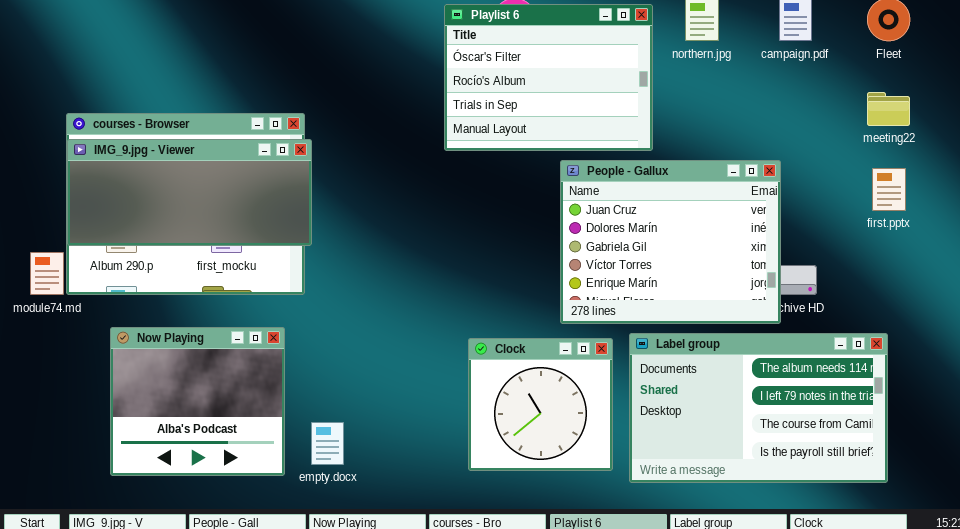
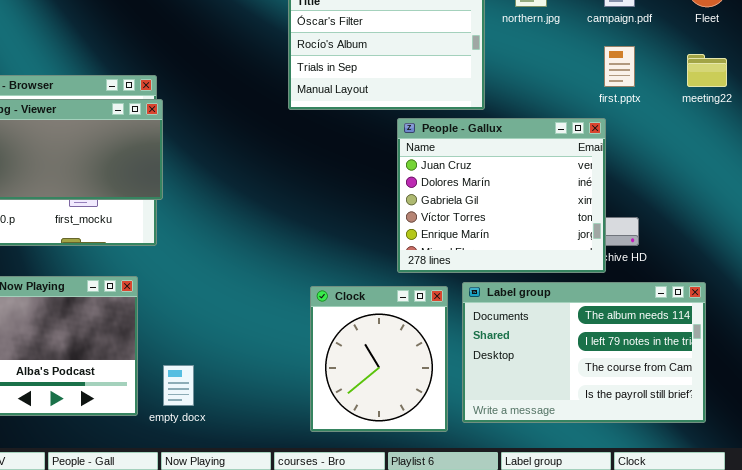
first.pptx: [872,168,906,211] -> [604,46,635,87], moved
Clock: [468,338,613,471] -> [310,286,448,432], resized

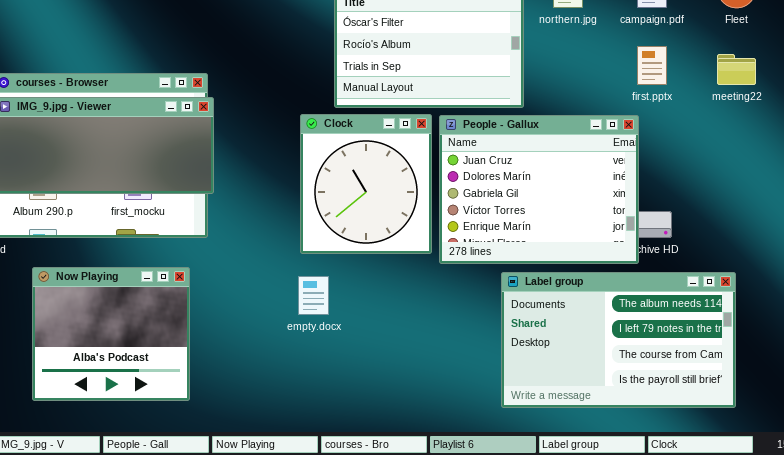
Clock: [310,286,448,432] -> [300,114,432,254], moved
empty.docx: [163,365,194,406] -> [298,276,329,315], moved

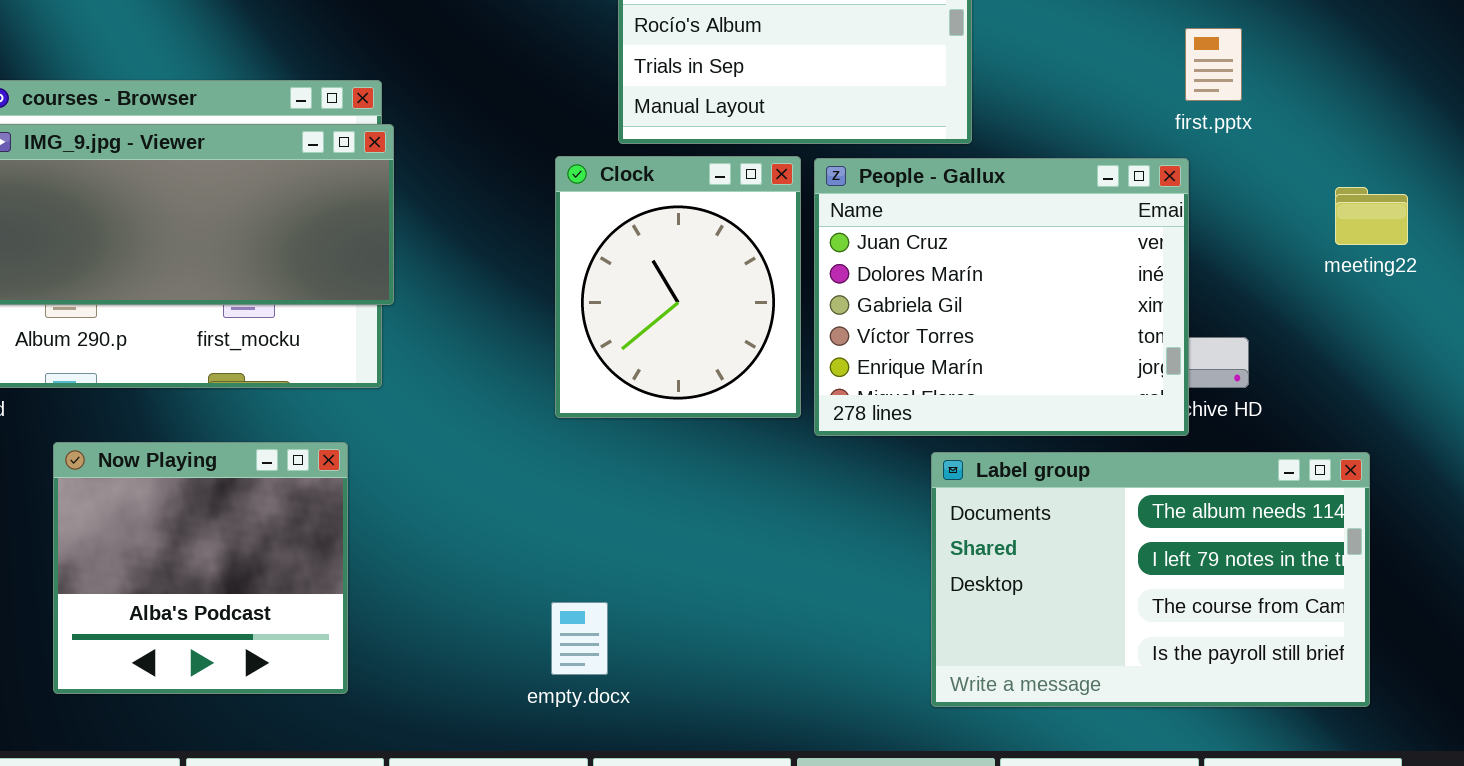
meeting22: [717,54,756,85] -> [1335,187,1408,245], moved
empty.docx: [298,276,329,315] -> [551,602,608,675], moved

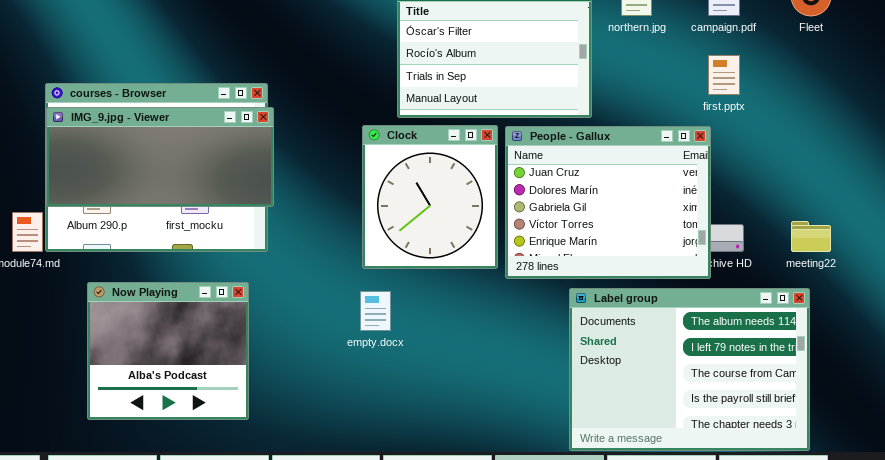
meeting22: [1335,187,1408,245] -> [791,221,831,252], moved
Label group: [931,452,1370,707] -> [569,288,810,451], resized
empty.docx: [551,602,608,675] -> [360,291,391,331], moved

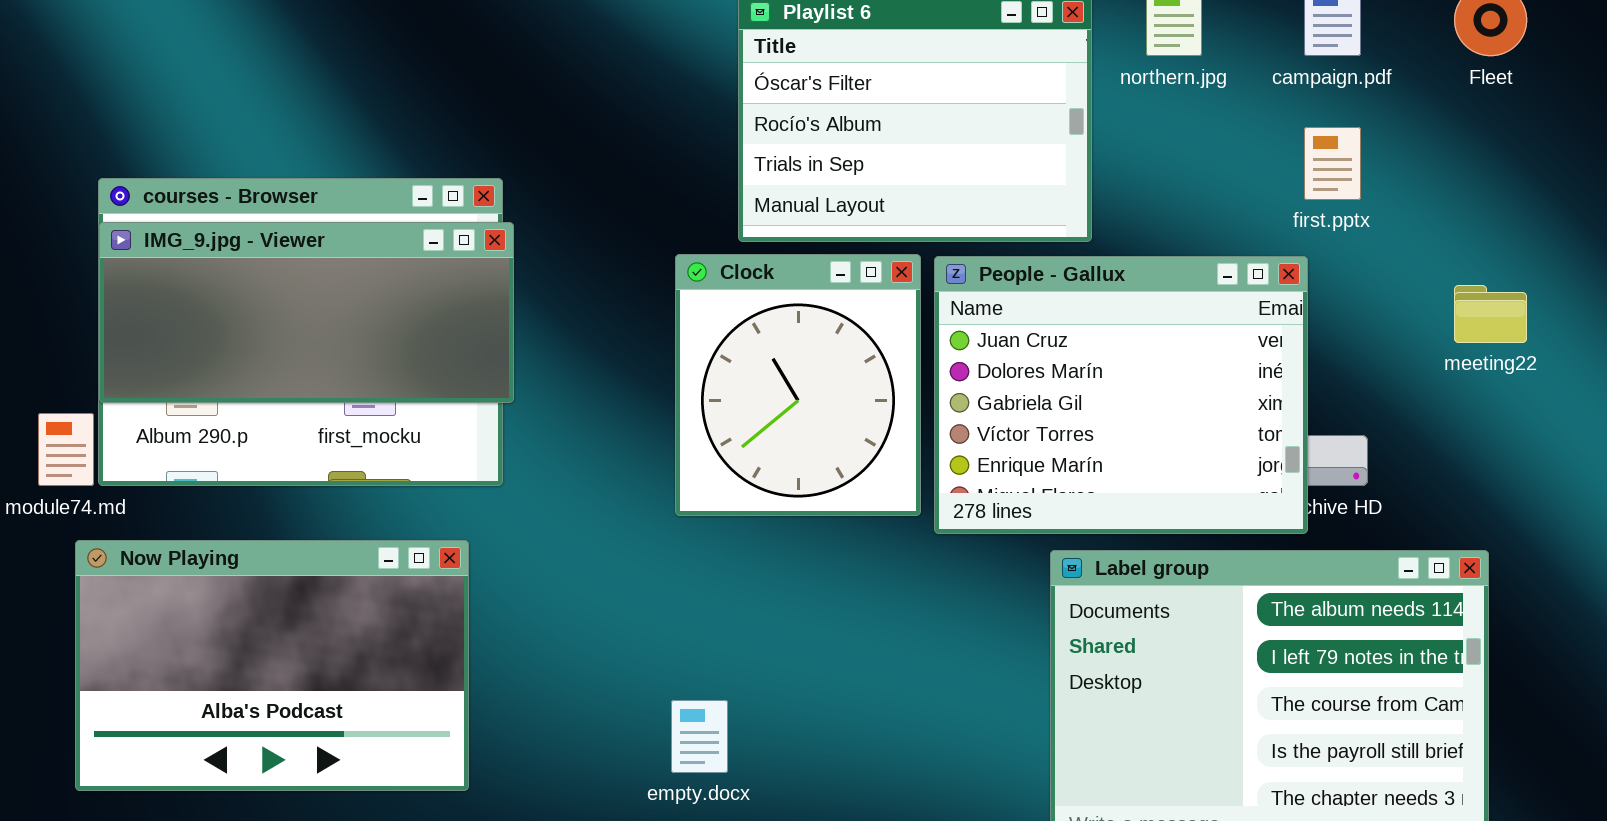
meeting22: [791,221,831,252] -> [1454,285,1527,343], moved
Now Playing: [87,282,249,420] -> [75,540,469,791], resized
empty.docx: [360,291,391,331] -> [671,700,728,773], moved

